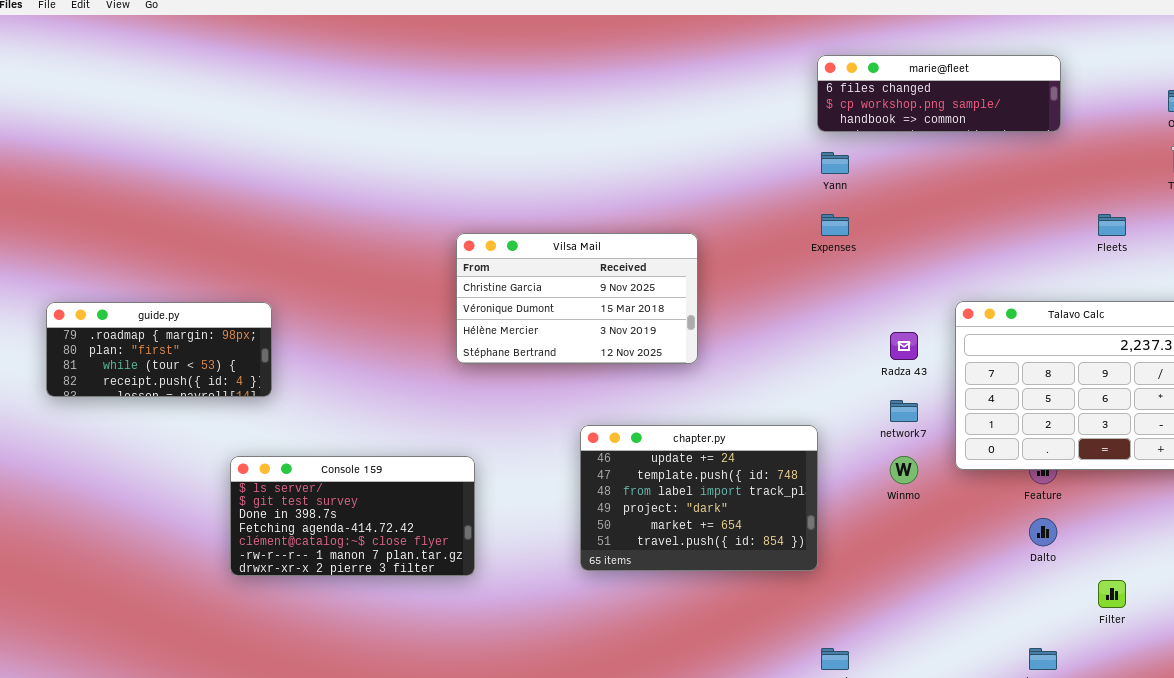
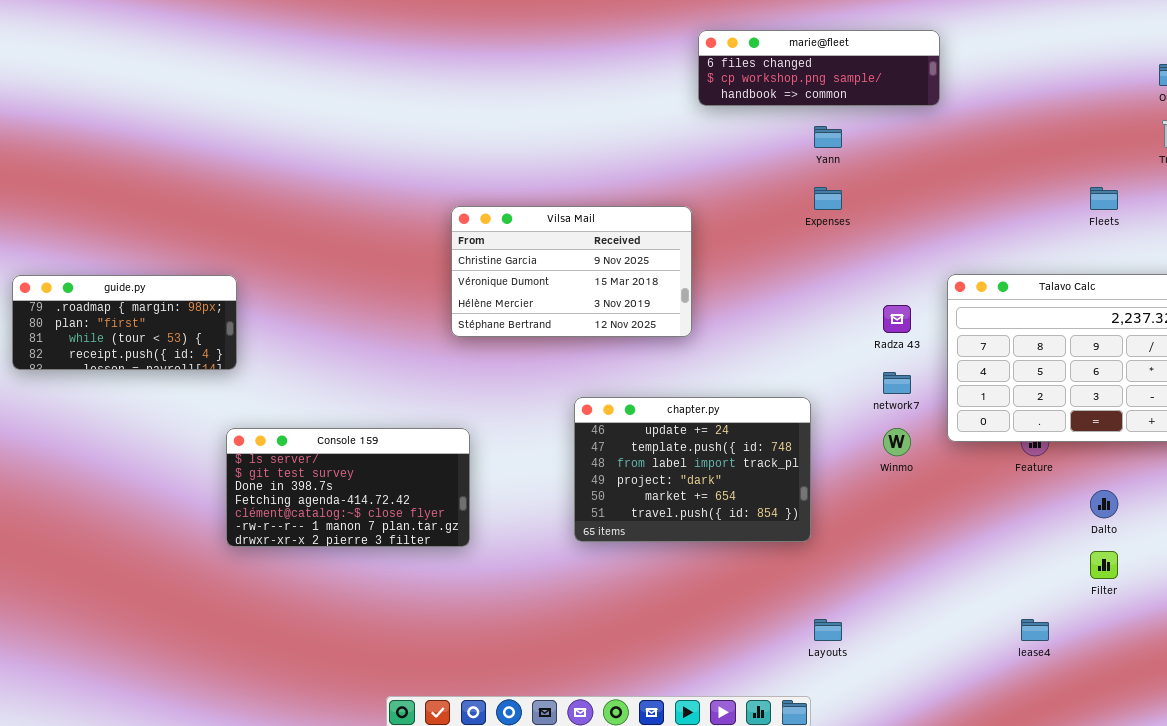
marie@fleet: [817,55,1061,132] -> [698,30,940,106], moved
guide.py: [46,302,272,397] -> [12,275,237,370], moved
Dalto: [1029,518,1057,546] -> [1090,490,1118,518], moved

